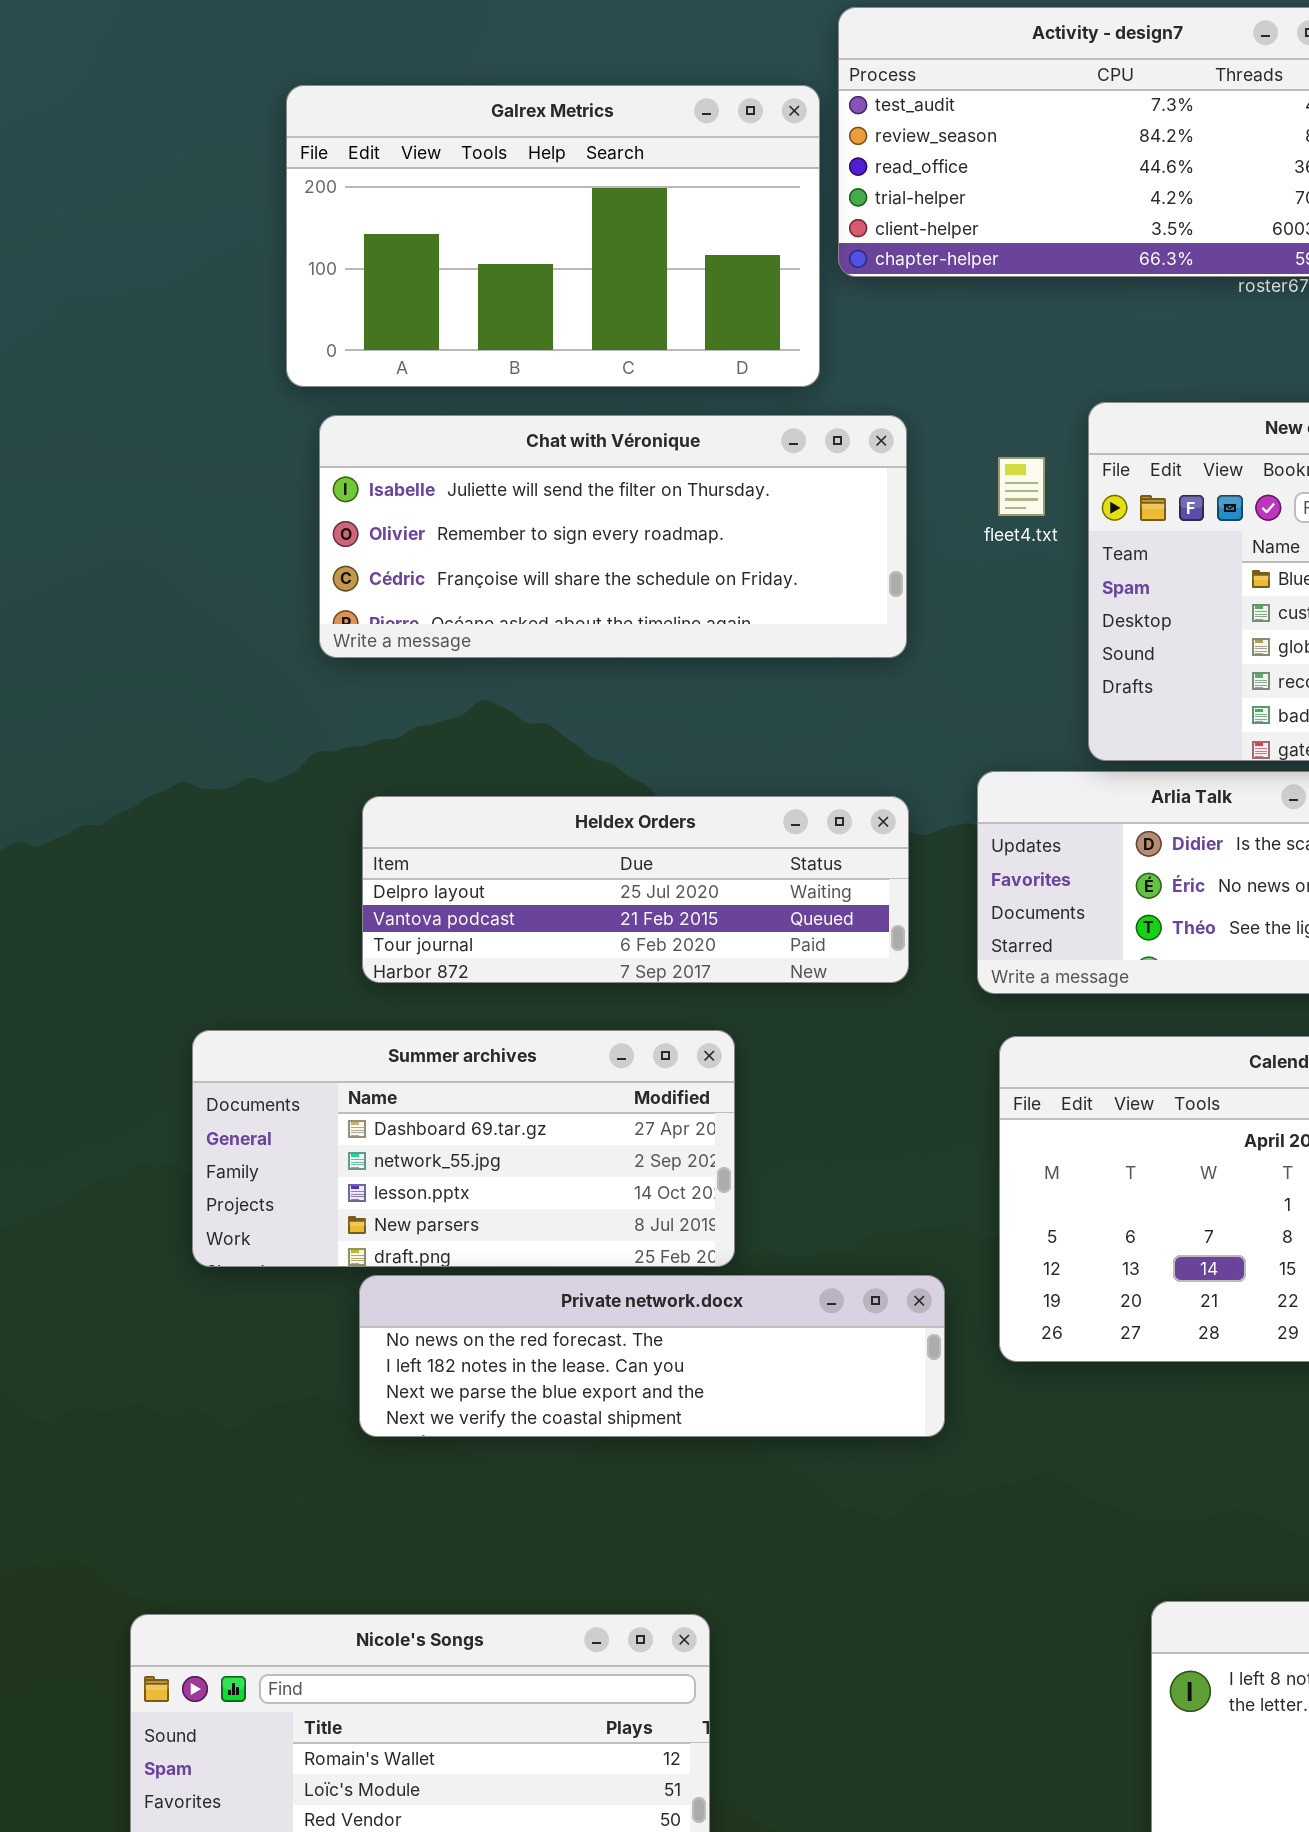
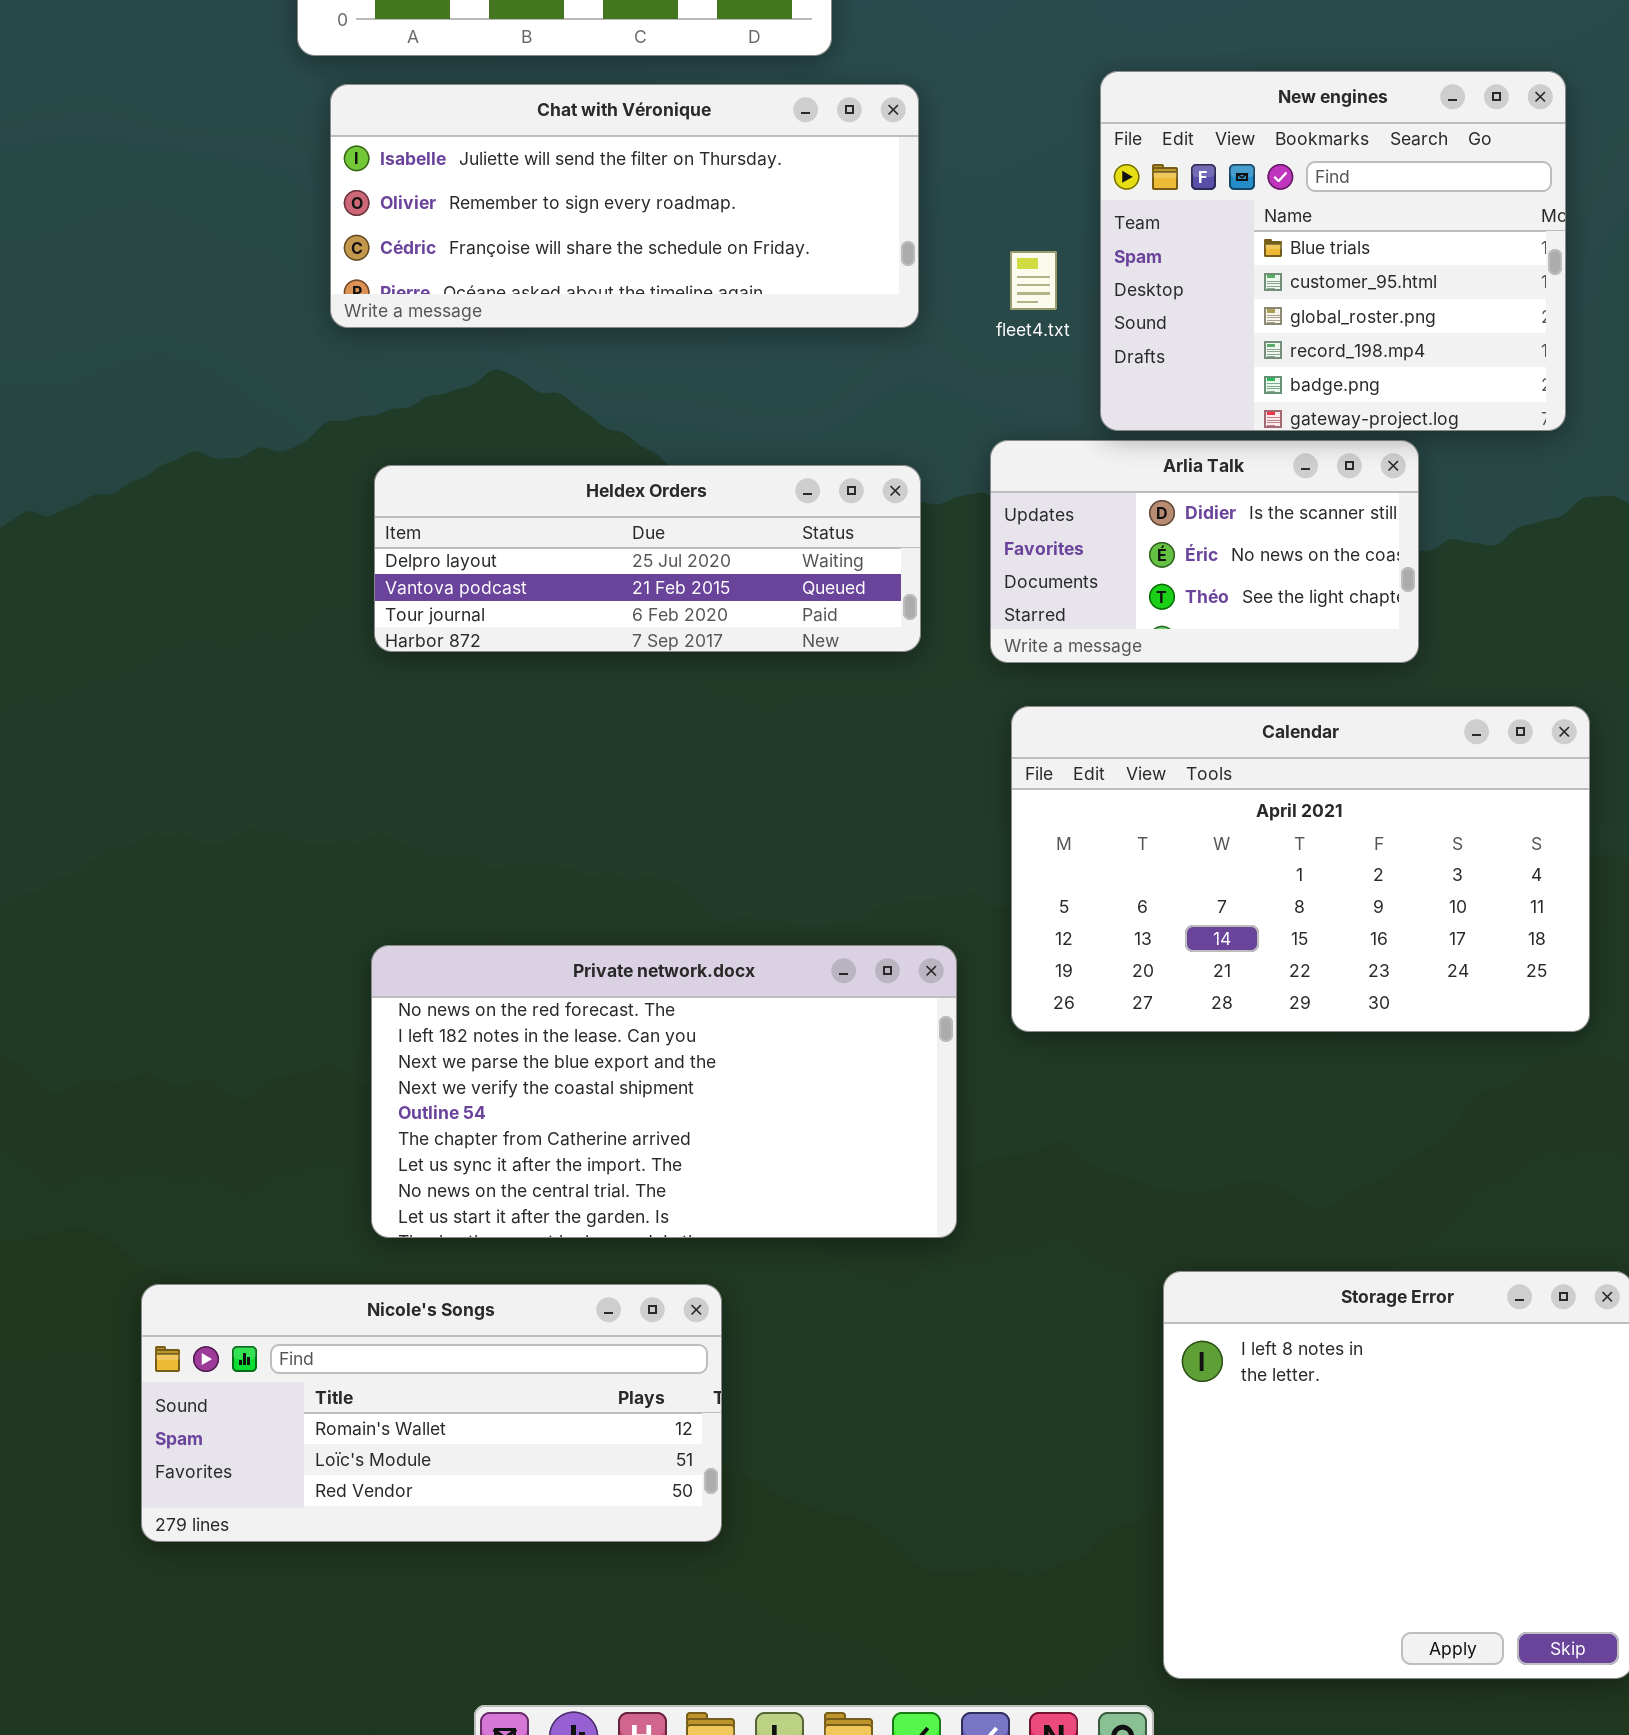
fleet4.txt: [998,457,1045,516] -> [1010,251,1057,310], moved
Summer archives: [192,1030,735,1267] -> none, closed
Private network.docx: [359,1275,945,1437] -> [371,945,957,1238], resized

